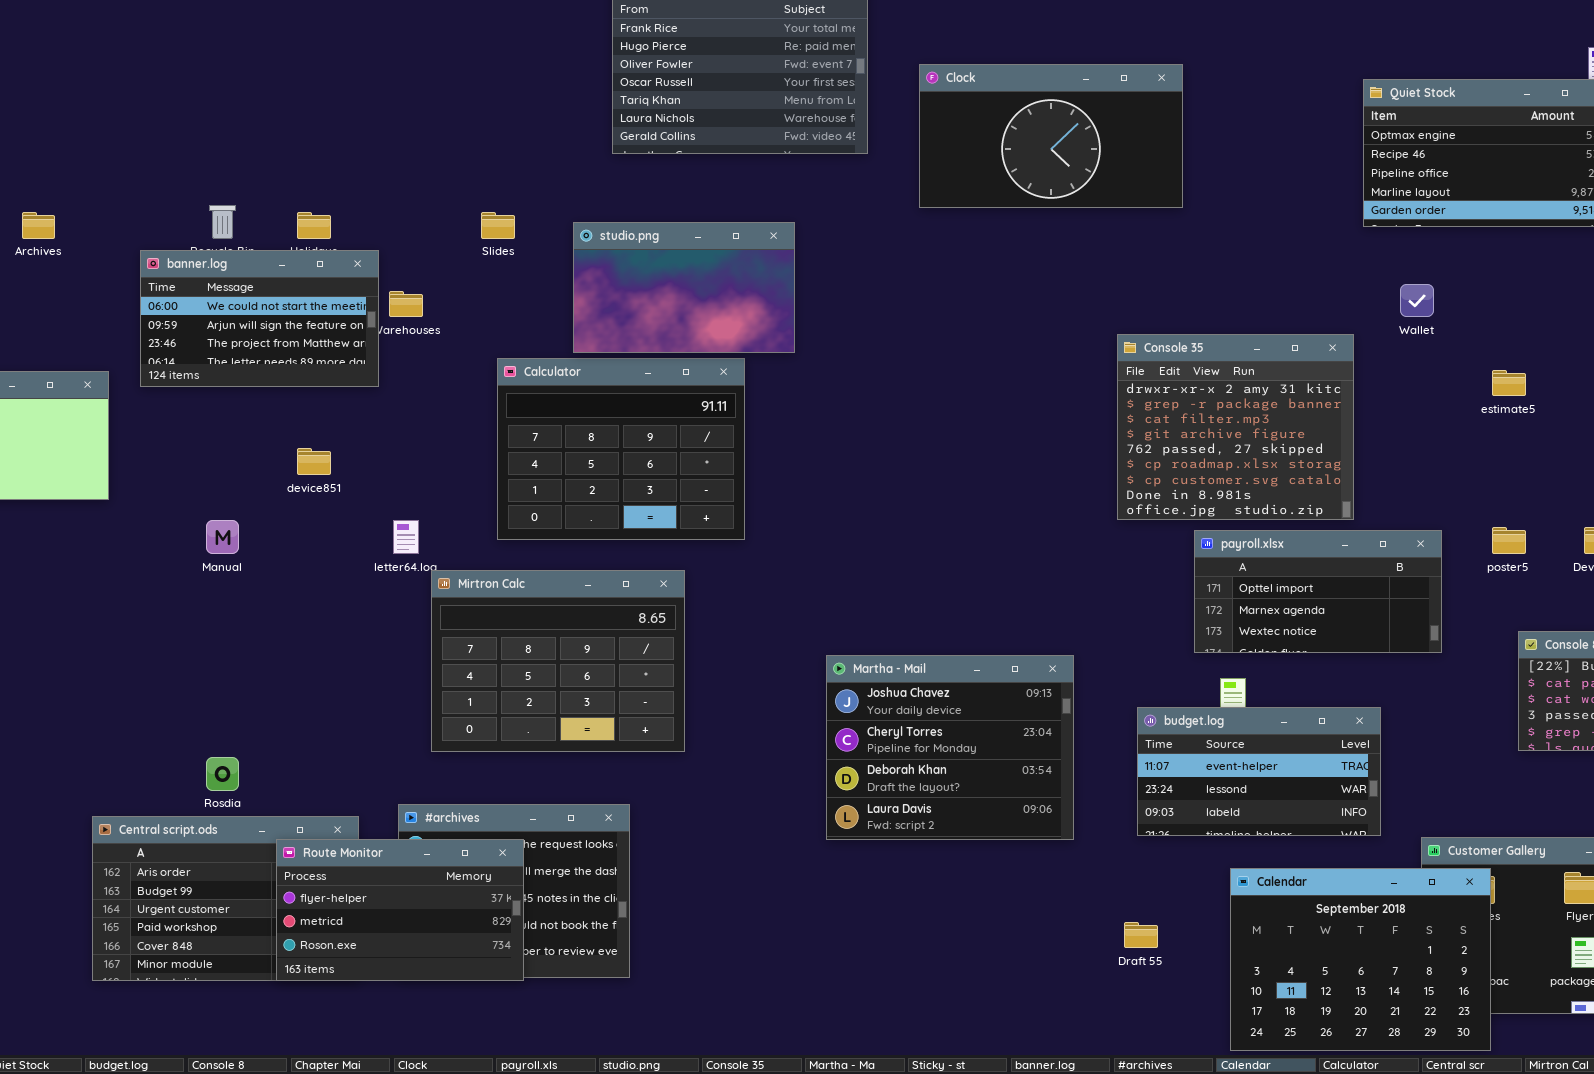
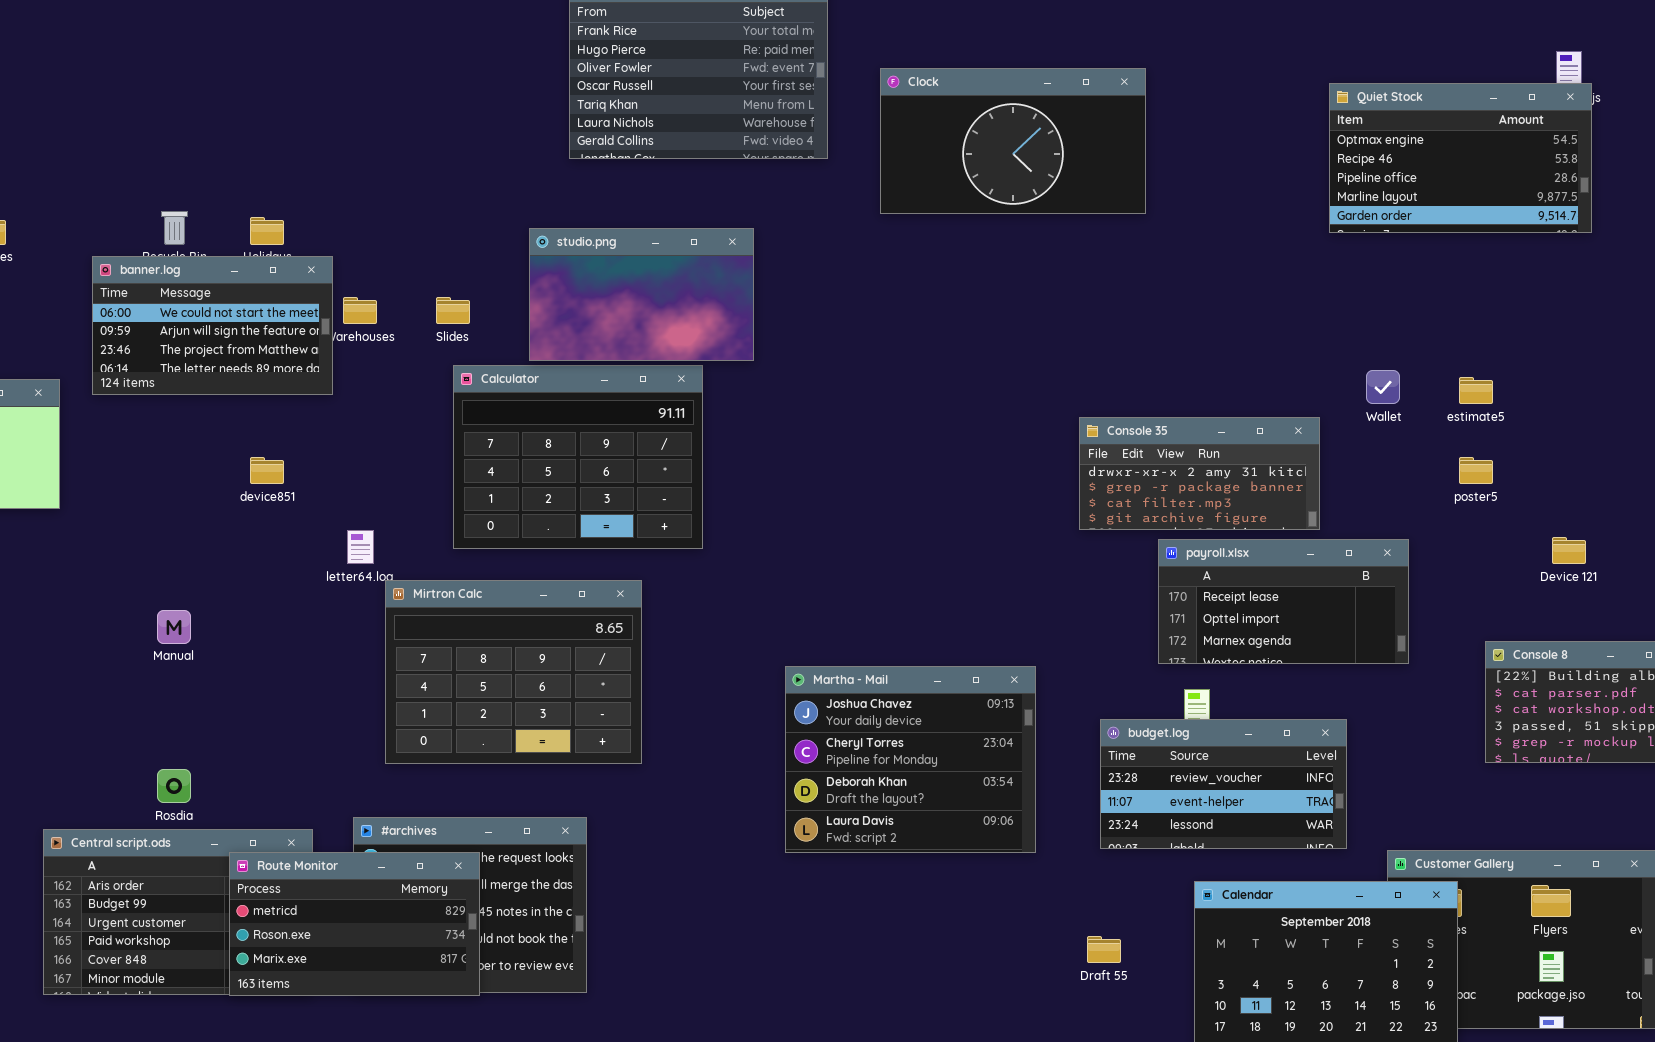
Slides: [481,212,515,239] -> [436,297,470,324], moved
Wallet: [1400,284,1434,317] -> [1366,370,1400,404], moved
Console 35: [1117,334,1354,520] -> [1079,417,1320,530], resized
Manual: [206,520,239,554] -> [157,610,191,644], moved
poster5: [1492,527,1526,554] -> [1459,457,1493,484], moved
payroll.xlsx: [1194,530,1442,653] -> [1158,539,1409,664], scrolled up 1 row
budget.log: [1137,707,1381,836] -> [1100,719,1347,849], scrolled up 1 row
Route Monitor: [276,839,524,981] -> [229,852,480,996], scrolled down 1 row

